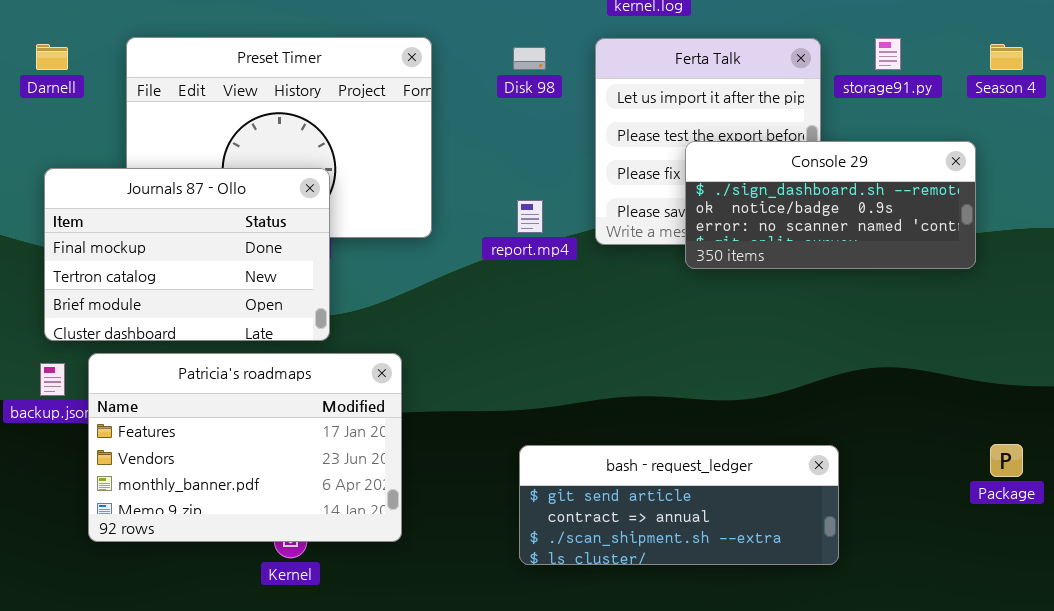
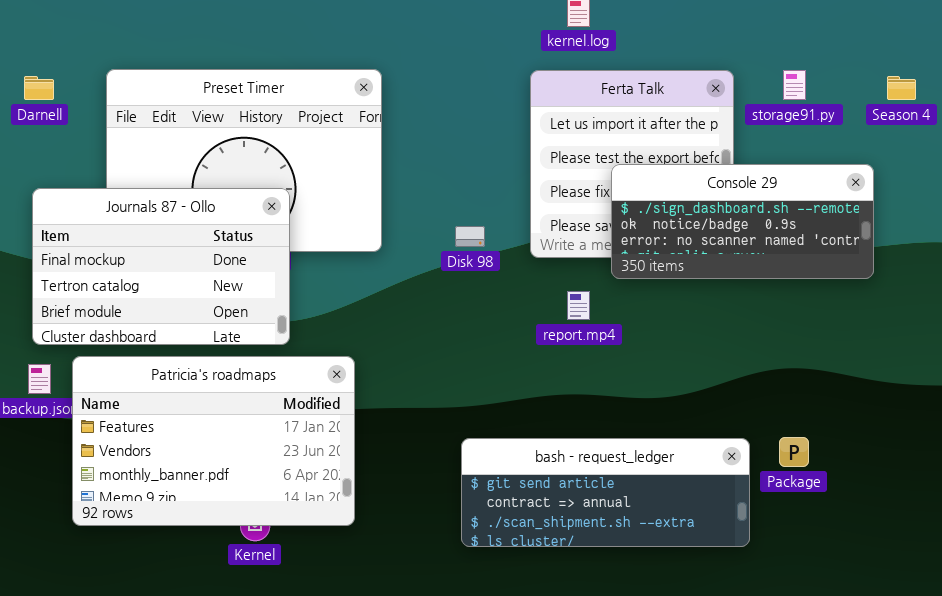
Disk 98: [513,47,546,70] -> [455,226,485,247], moved
report.mp4: [517,200,543,233] -> [567,291,590,320], moved
Package: [990,444,1023,477] -> [779,437,809,467], moved

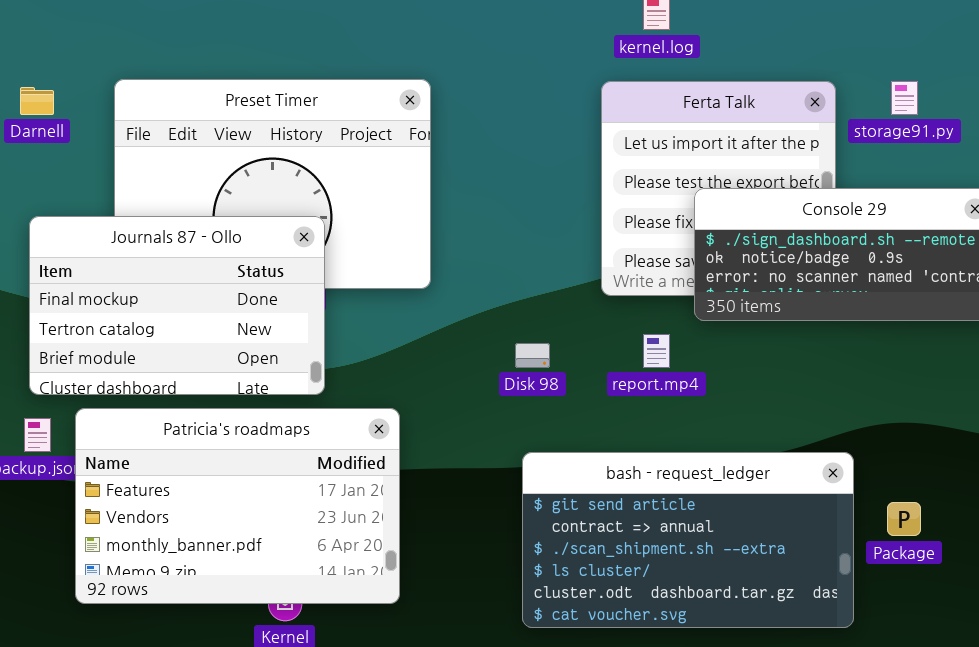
Disk 98: [455,226,485,247] -> [515,343,550,368], moved
bash - request_ledger: [461,438,750,547] -> [522,452,854,628], resized

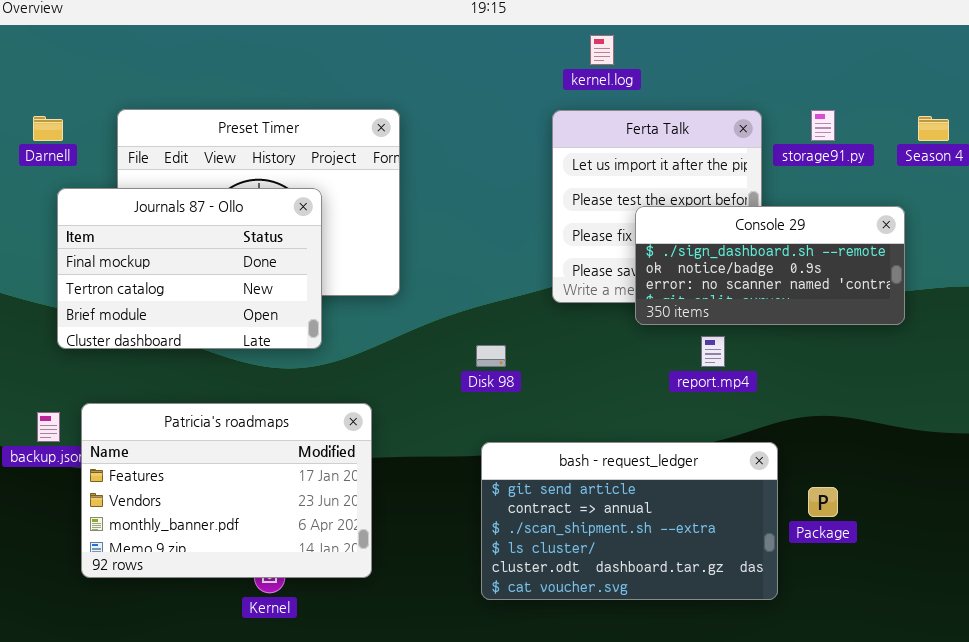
Journals 87 - Ollo: [29,216,325,395] -> [57,188,322,349], moved
report.mp4: [643,334,670,368] -> [701,336,725,367], moved

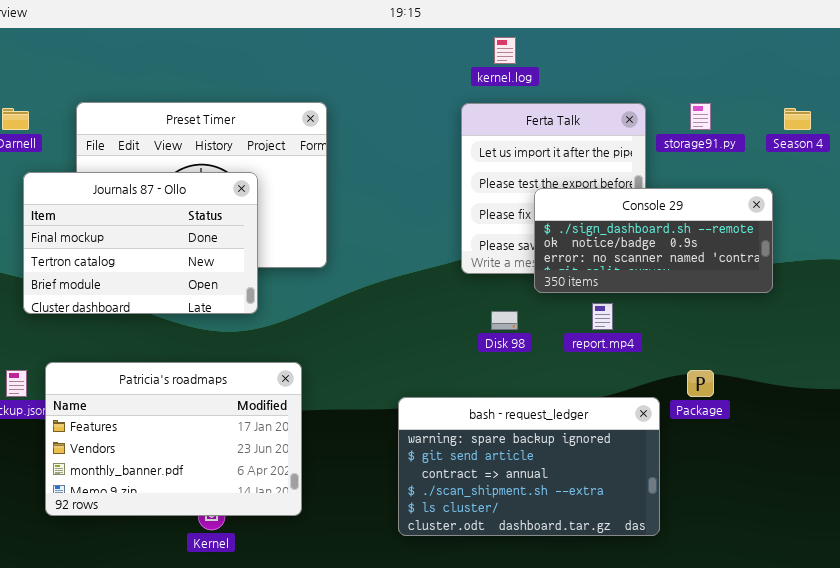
Disk 98: [476,345,506,367] -> [491,311,518,330], moved
bash - request_ledger: [481,442,778,600] -> [398,397,660,536], scrolled up 1 row
Package: [808,487,838,517] -> [687,370,714,397], moved

